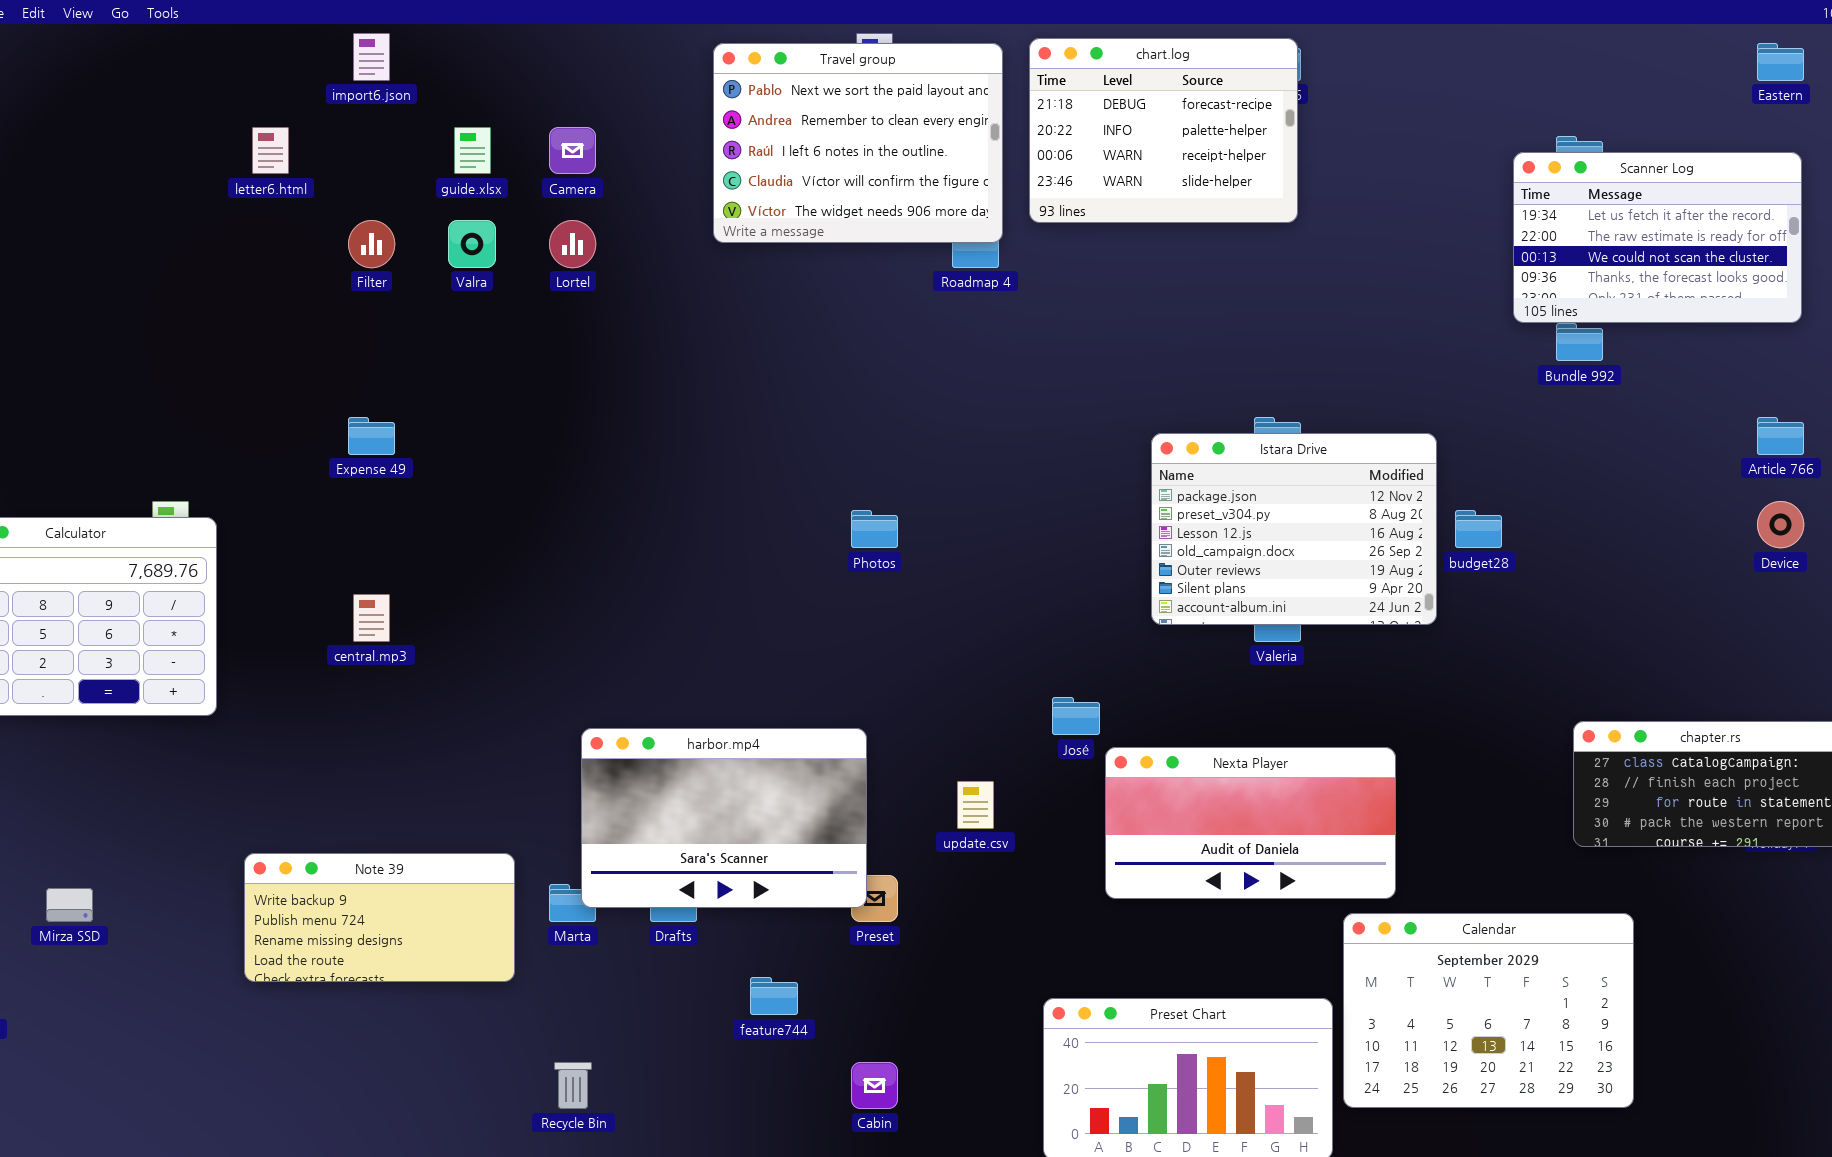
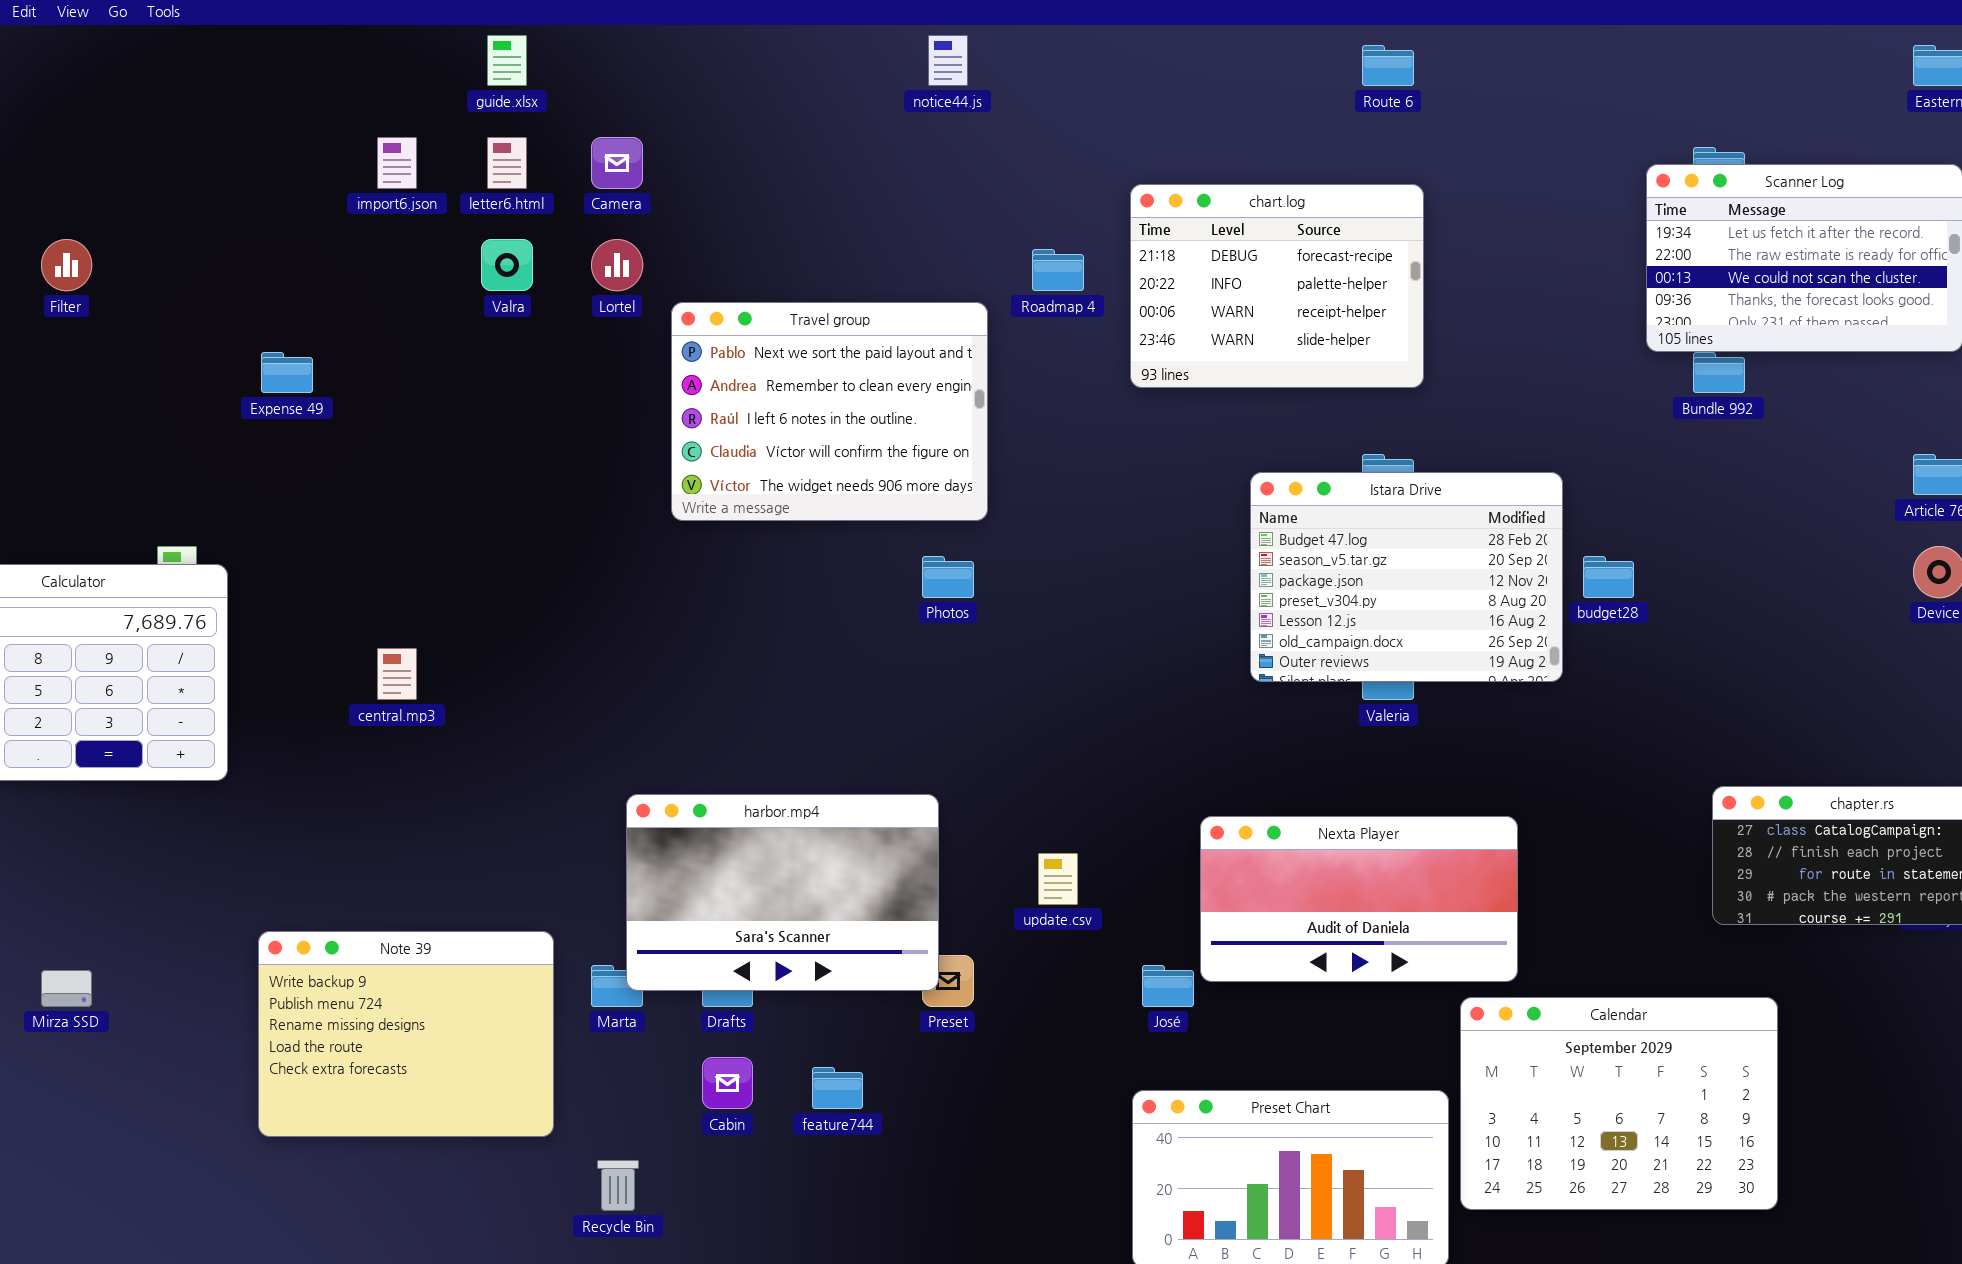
import6.json: [353,33,390,81] -> [377,137,417,189], moved
chart.log: [1029,38,1298,223] -> [1130,184,1424,388], moved
Travel group: [713,43,1003,243] -> [671,302,988,521], moved
letter6.html: [252,127,289,174] -> [487,137,527,189], moved
guide.xlsx: [454,127,491,174] -> [487,35,527,86], moved
Filter: [348,220,395,268] -> [41,239,92,291], moved
Expense 49: [348,417,395,455] -> [261,352,313,393], moved
Istara Drive: [1151,433,1437,625] -> [1250,472,1563,682], scrolled up 2 rows
José: [1052,697,1100,735] -> [1142,965,1194,1007], moved
Note 39: [244,853,515,982] -> [258,931,554,1137], resized
Cabin: [851,1062,898,1109] -> [702,1057,753,1109], moved

